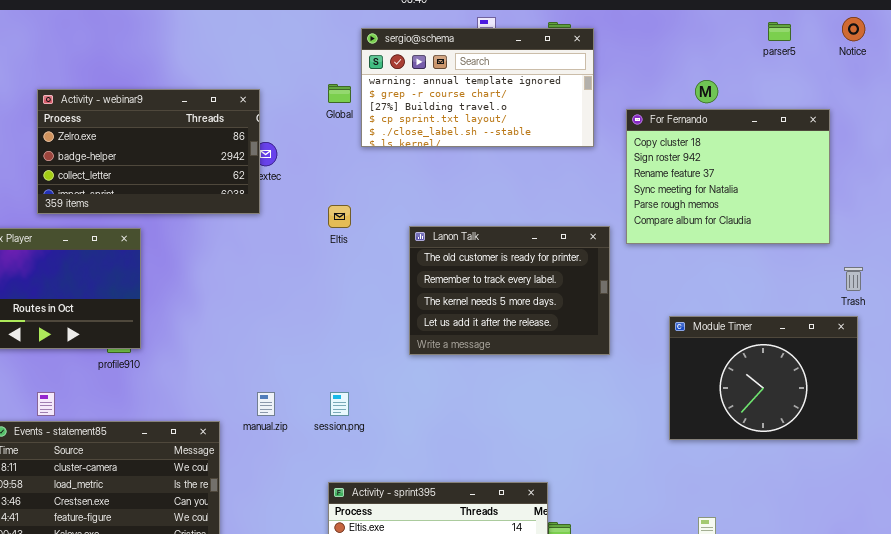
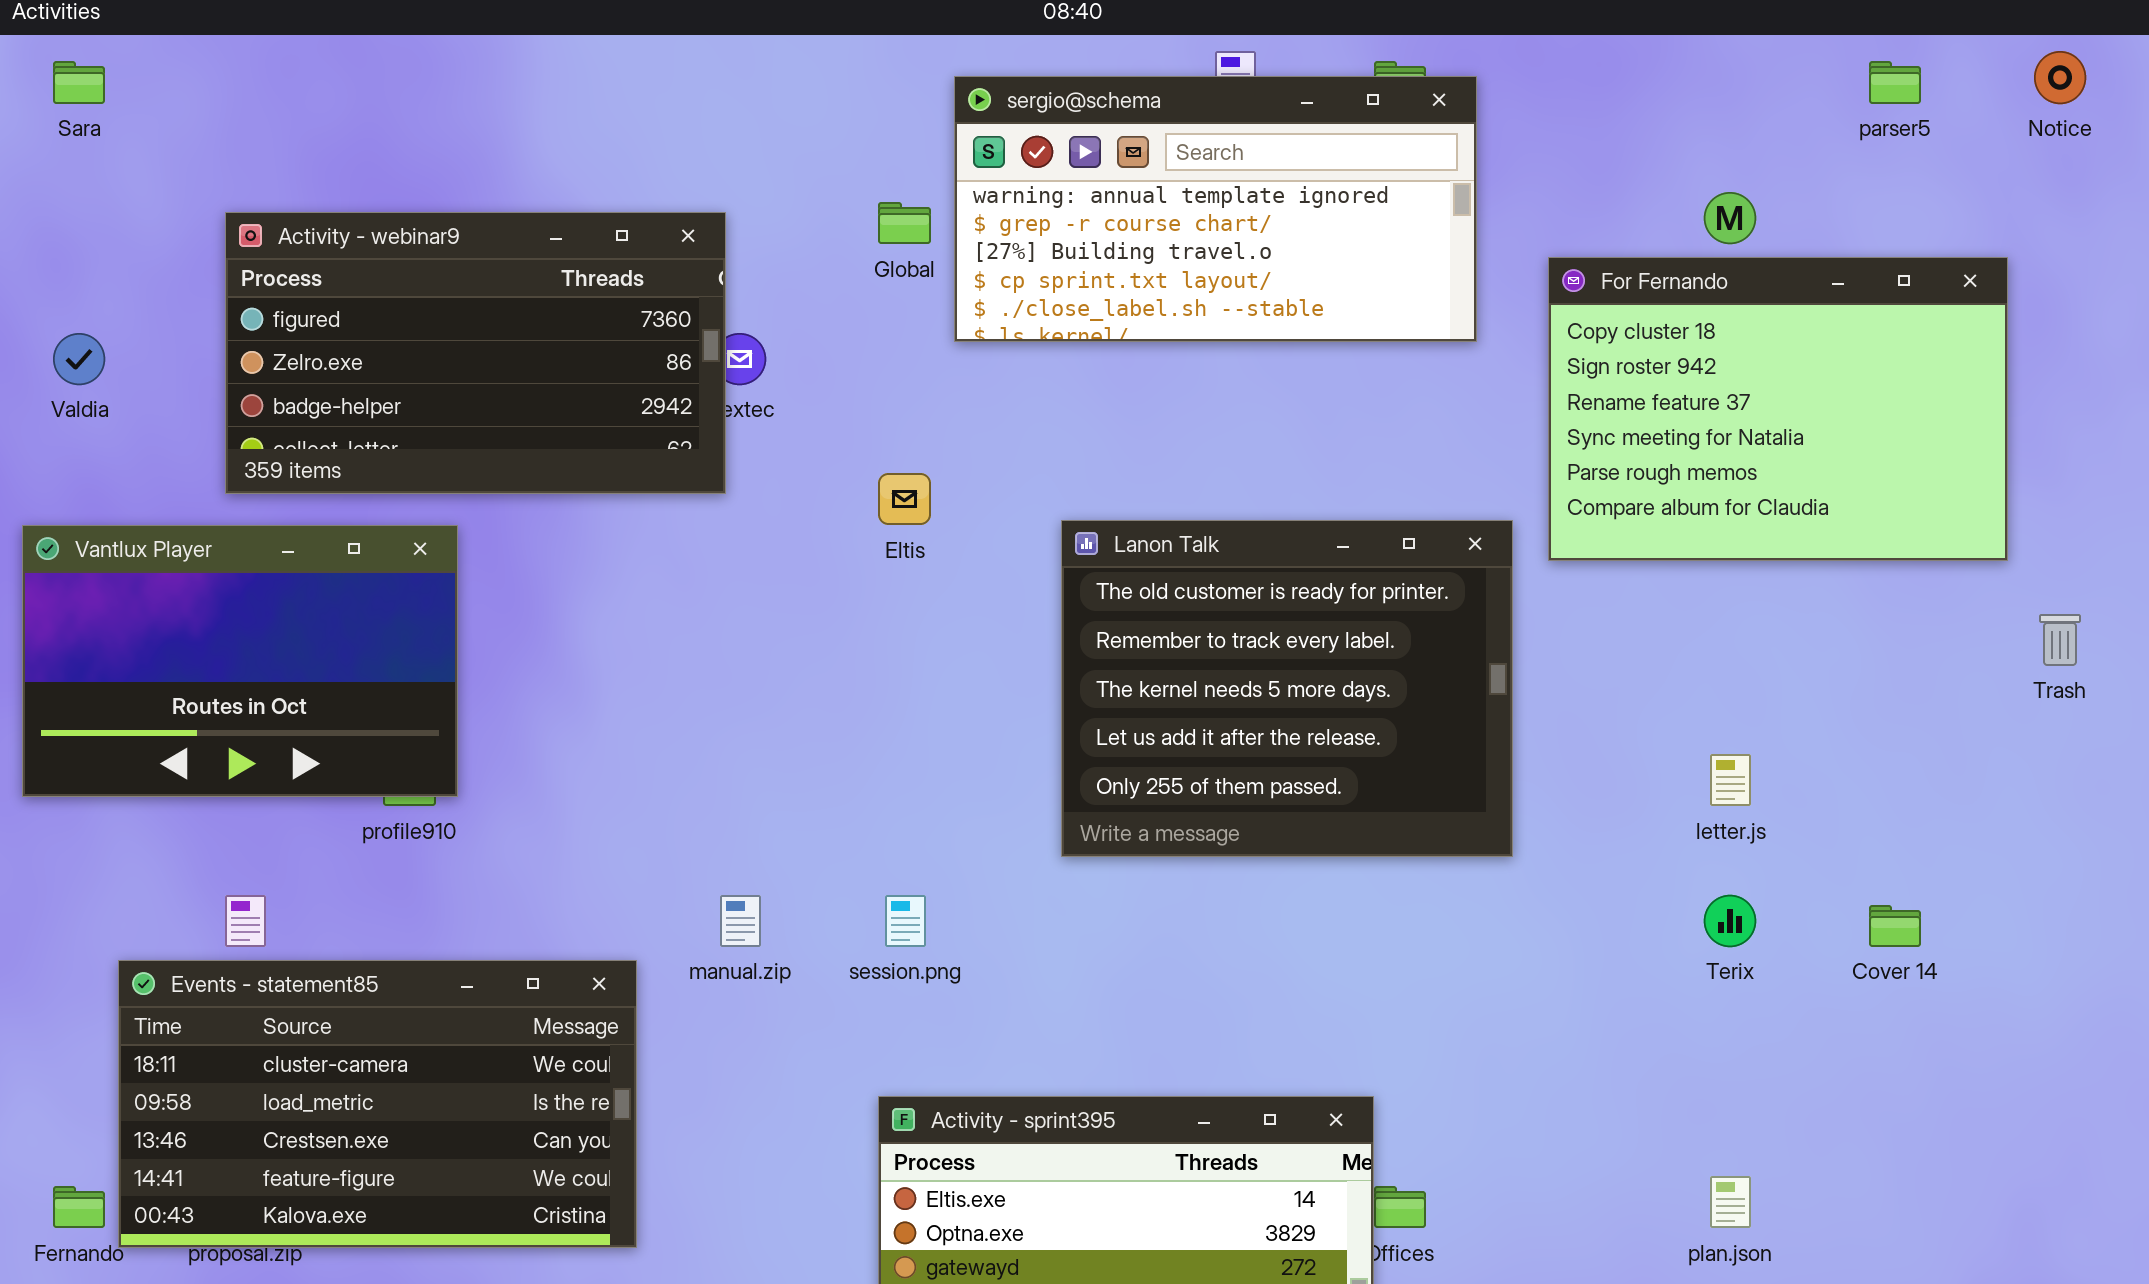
Activity - webinar9: [37,89,260,214] -> [225,212,726,494], scrolled up 1 row
Lanon Talk: [409,226,610,355] -> [1061,520,1513,857], resized
Module Timer: [669,316,858,440] -> none, closed

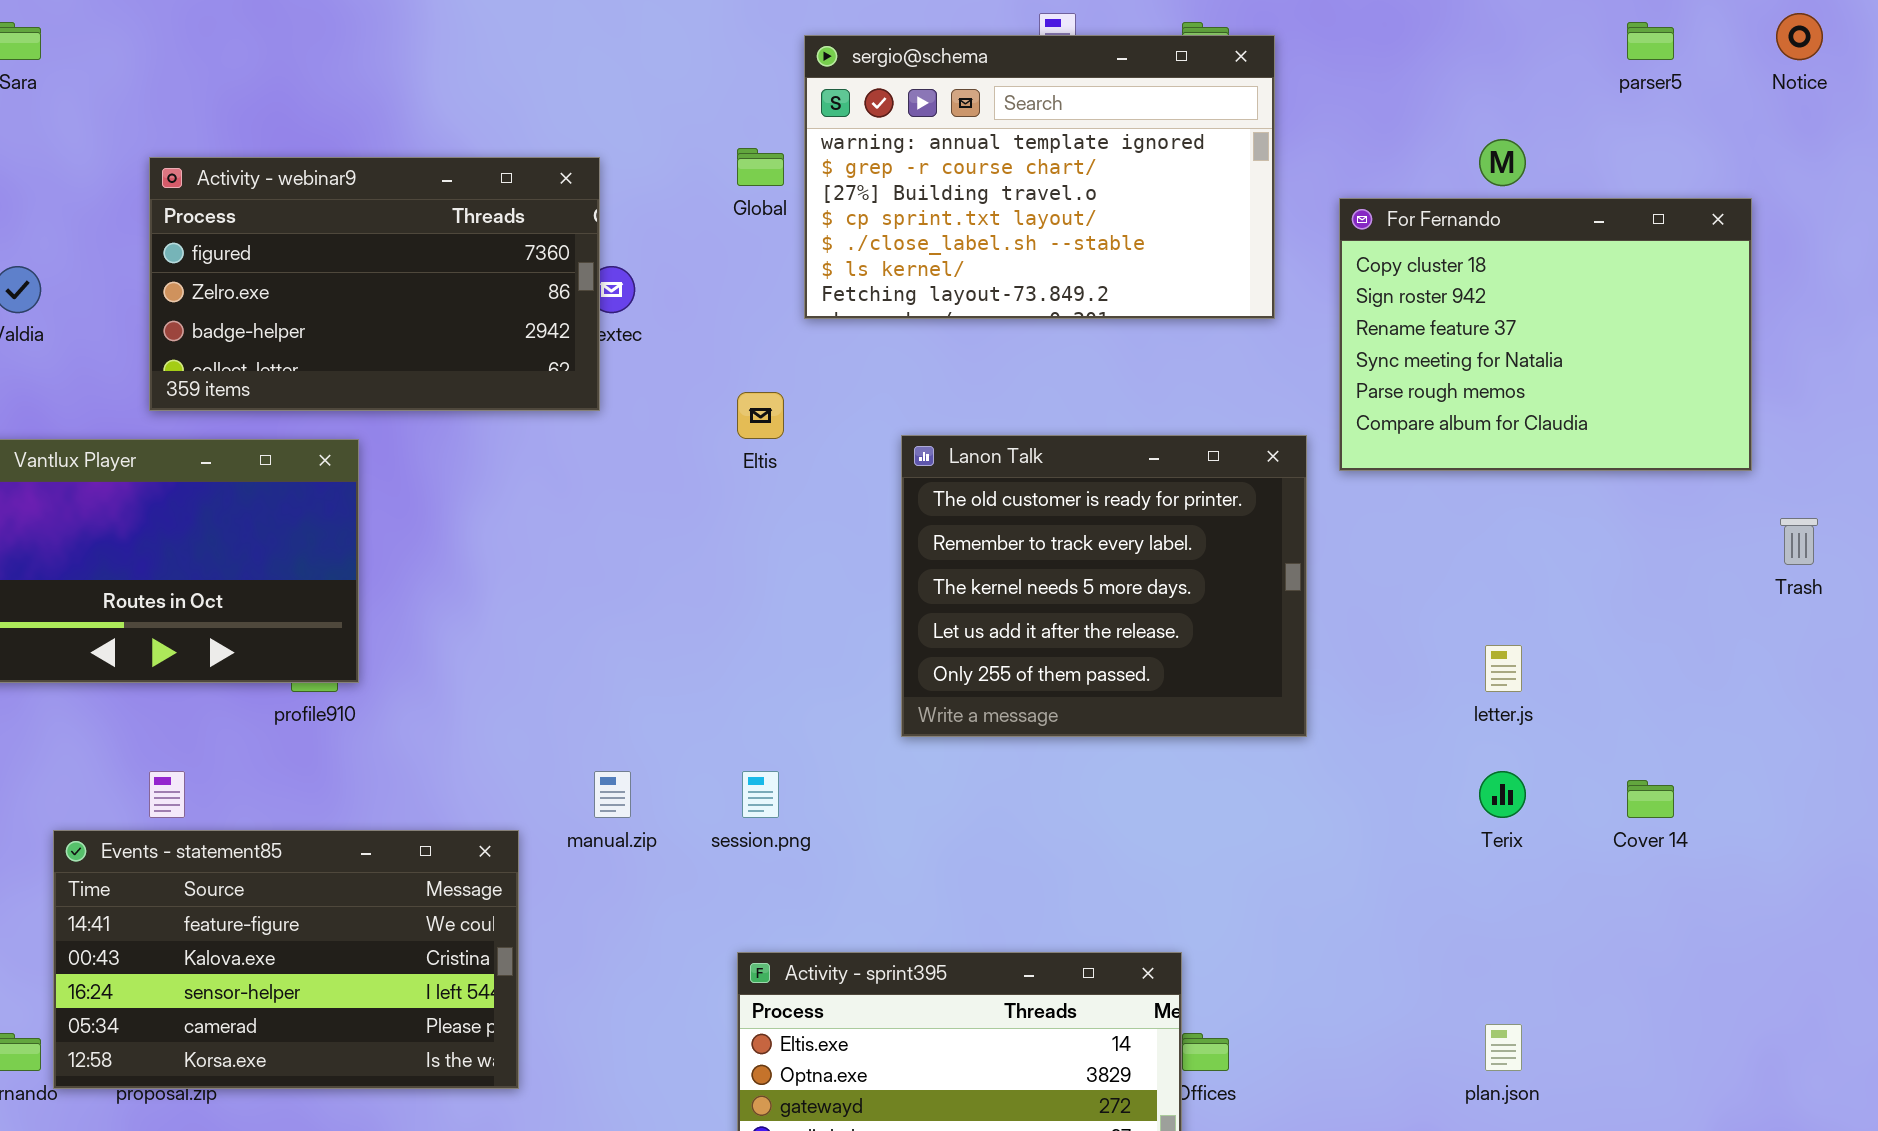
sergio@schema: [954,76,1477,342] -> [804,35,1275,319], resized
Events - statement85: [118,960,637,1248] -> [53,830,519,1089], scrolled down 3 rows

